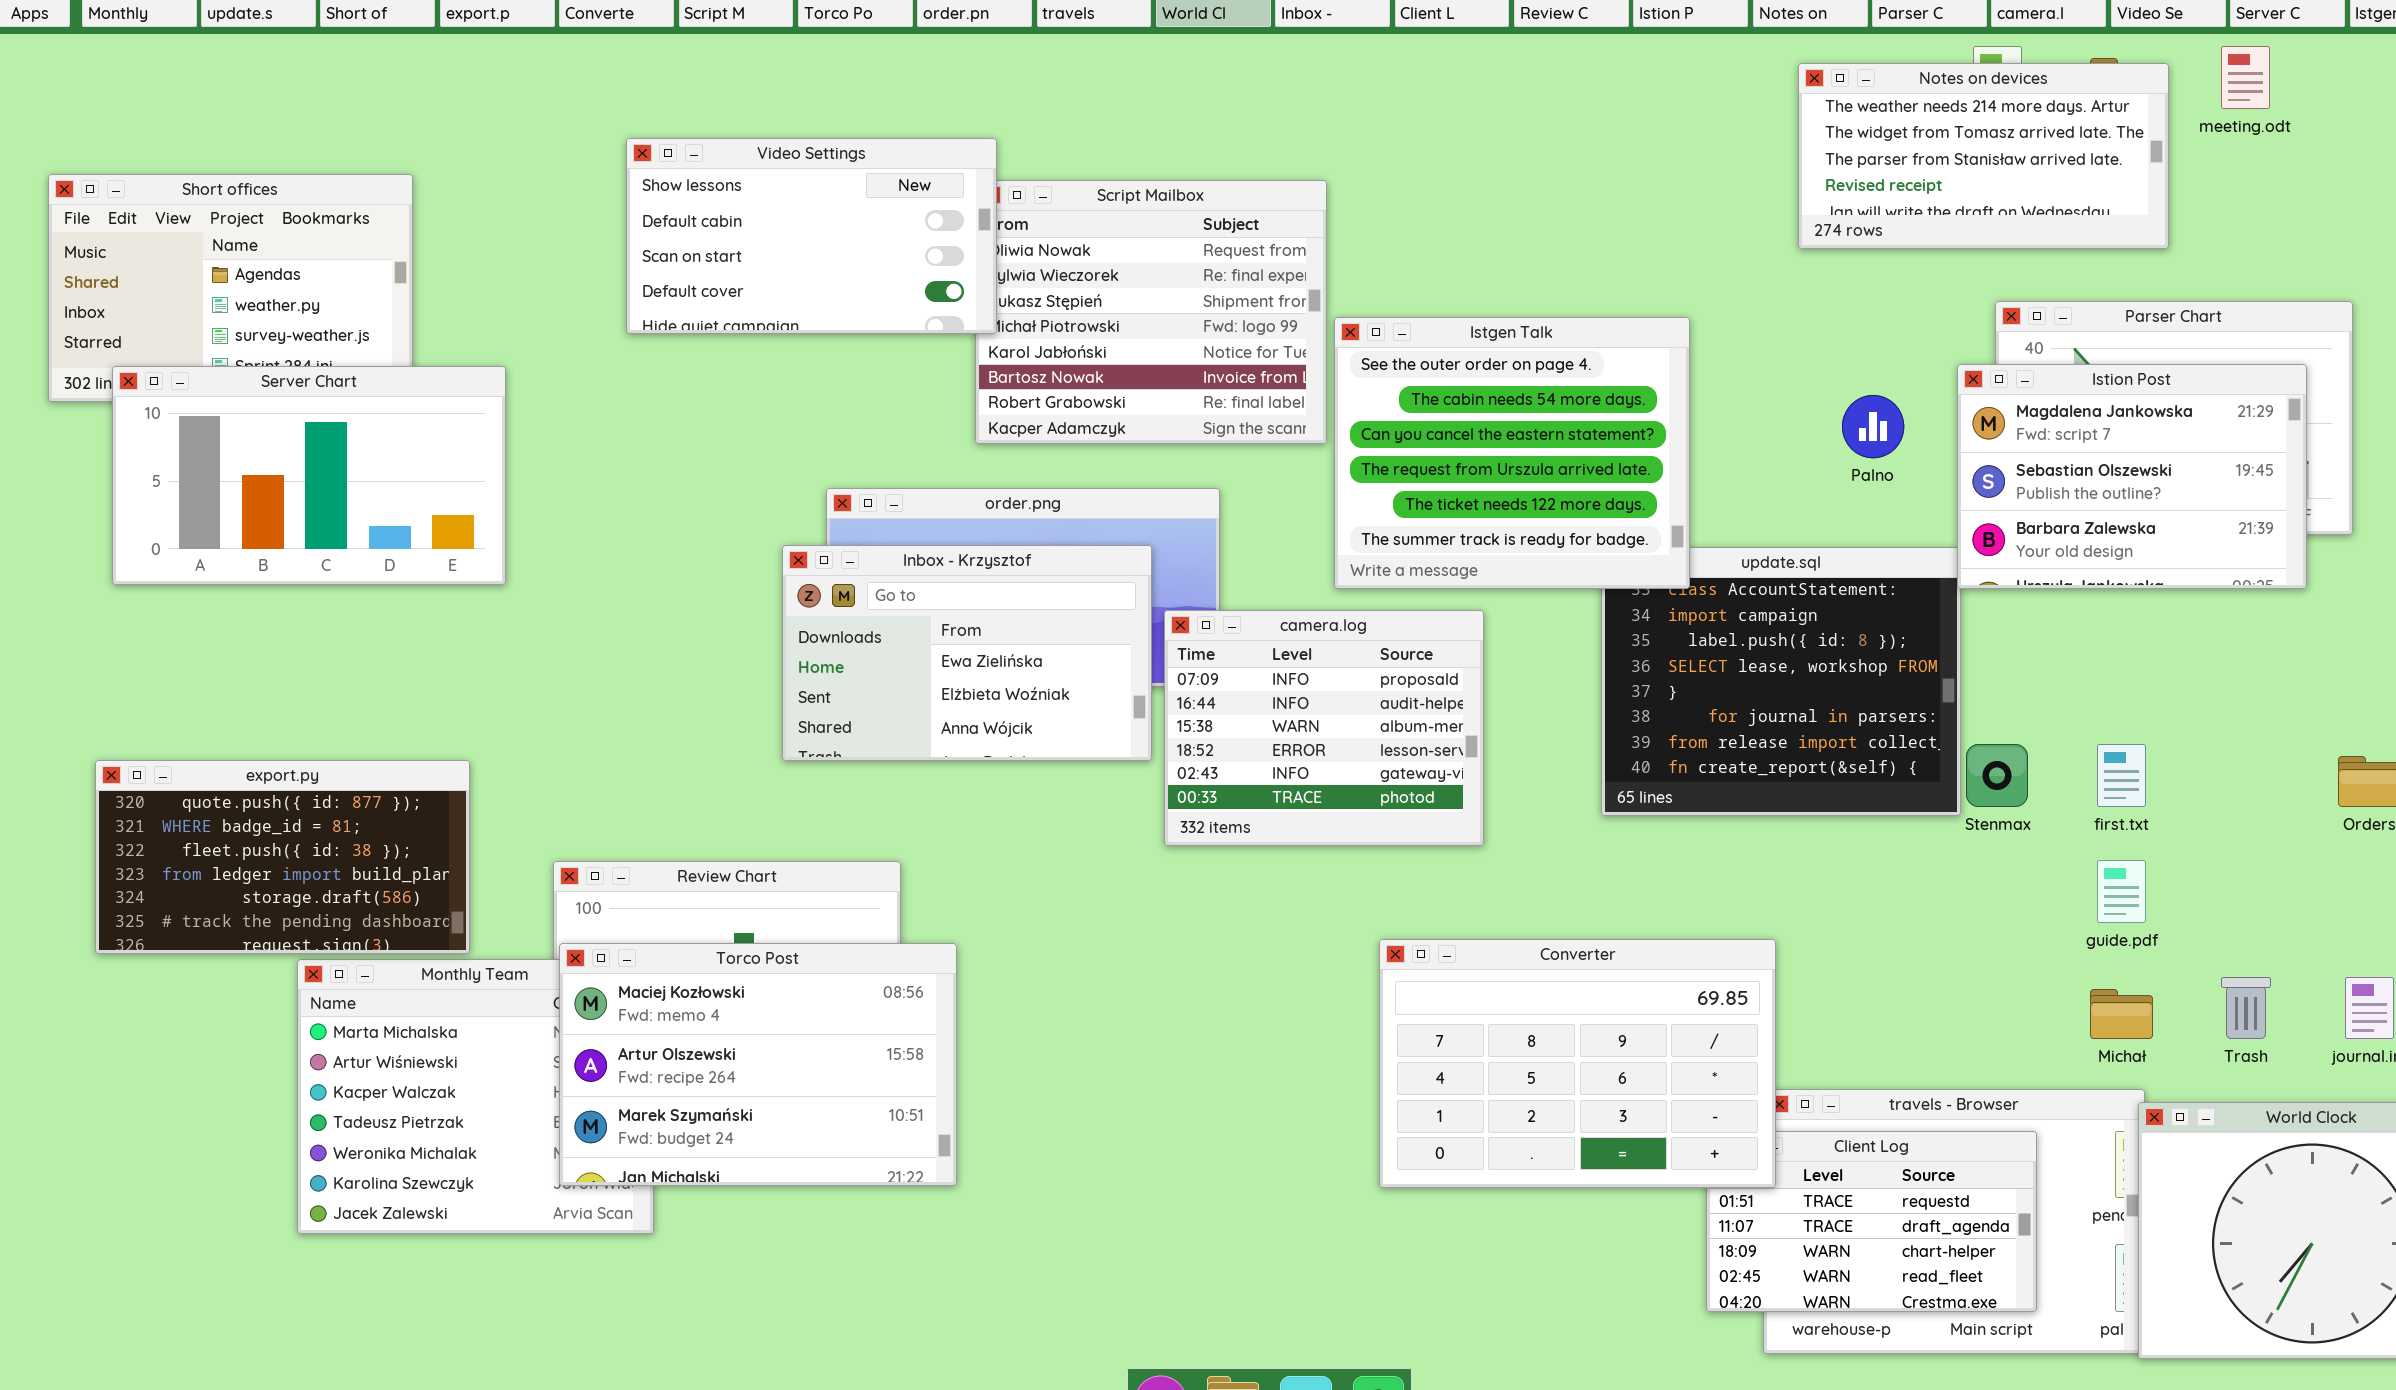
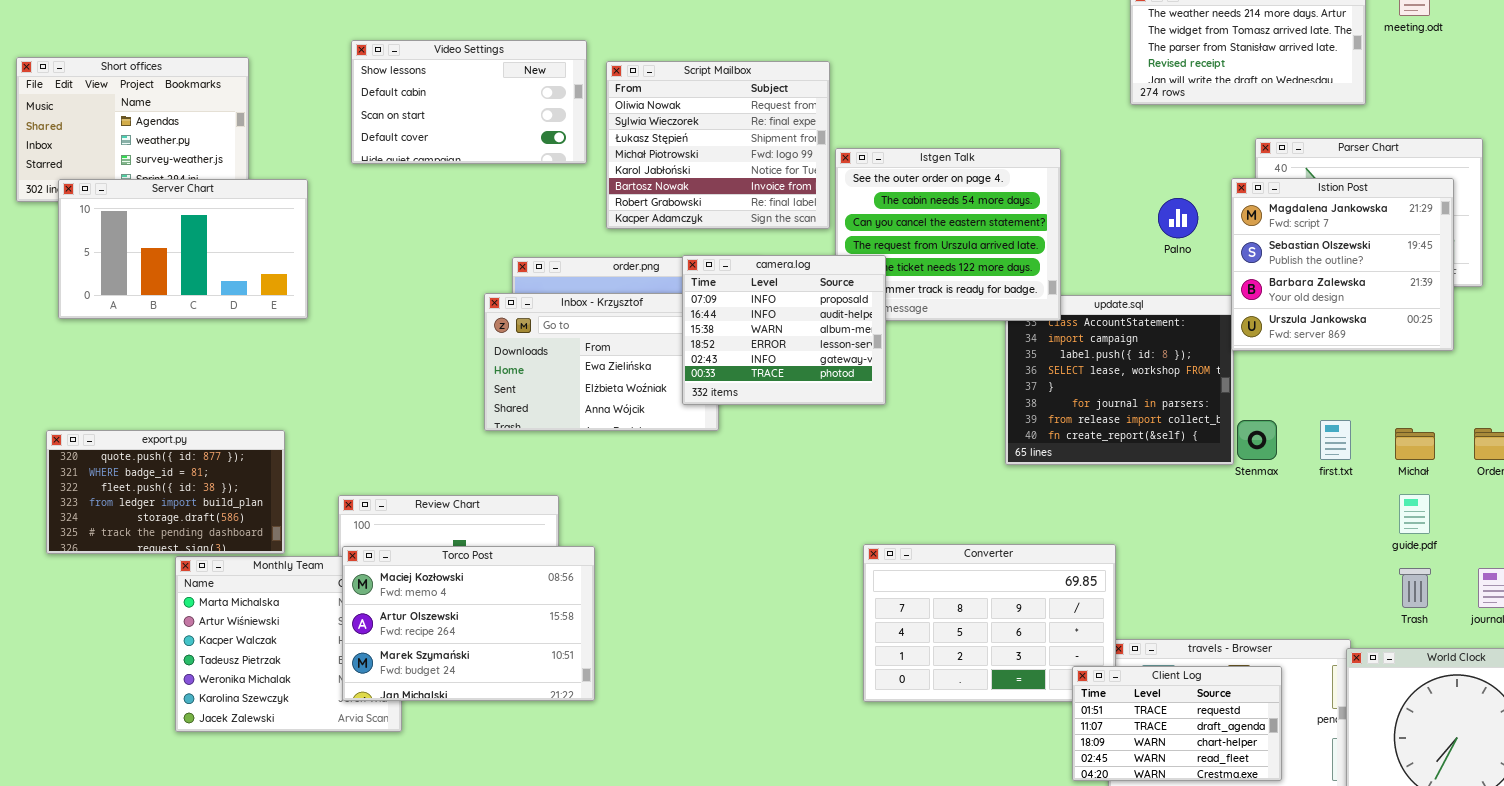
Video Settings: [626,138,997,334] -> [351,40,587,164], moved
Istion Post: [1957,364,2307,589] -> [1231,178,1454,351], resized
camera.log: [1164,610,1484,846] -> [682,255,886,405], moved
guide.pdf: [2097,860,2146,923] -> [1399,494,1430,534], moved
Michał: [2090,989,2153,1039] -> [1395,428,1435,460], moved
Client Log: [1706,1131,2037,1312] -> [1072,666,1282,781], raised

